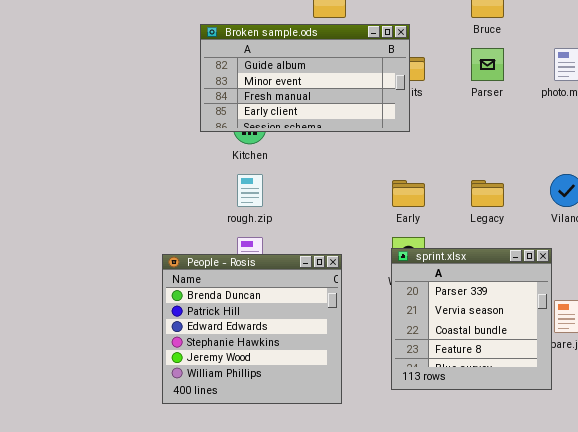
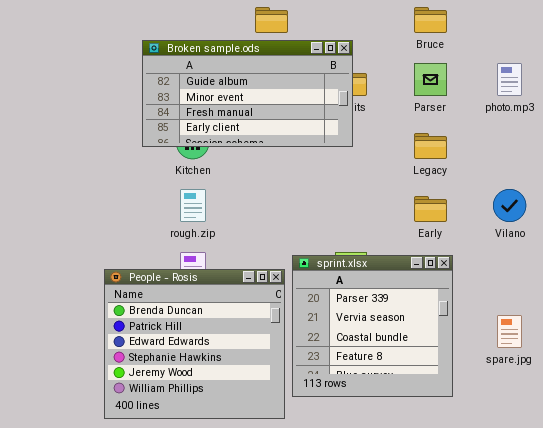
Early: [392,180,425,207] -> [414,196,447,222], moved
Legacy: [471,180,504,207] -> [414,133,447,159], moved
sprint.xlsx: [391,248,552,390] -> [292,255,453,397], moved

